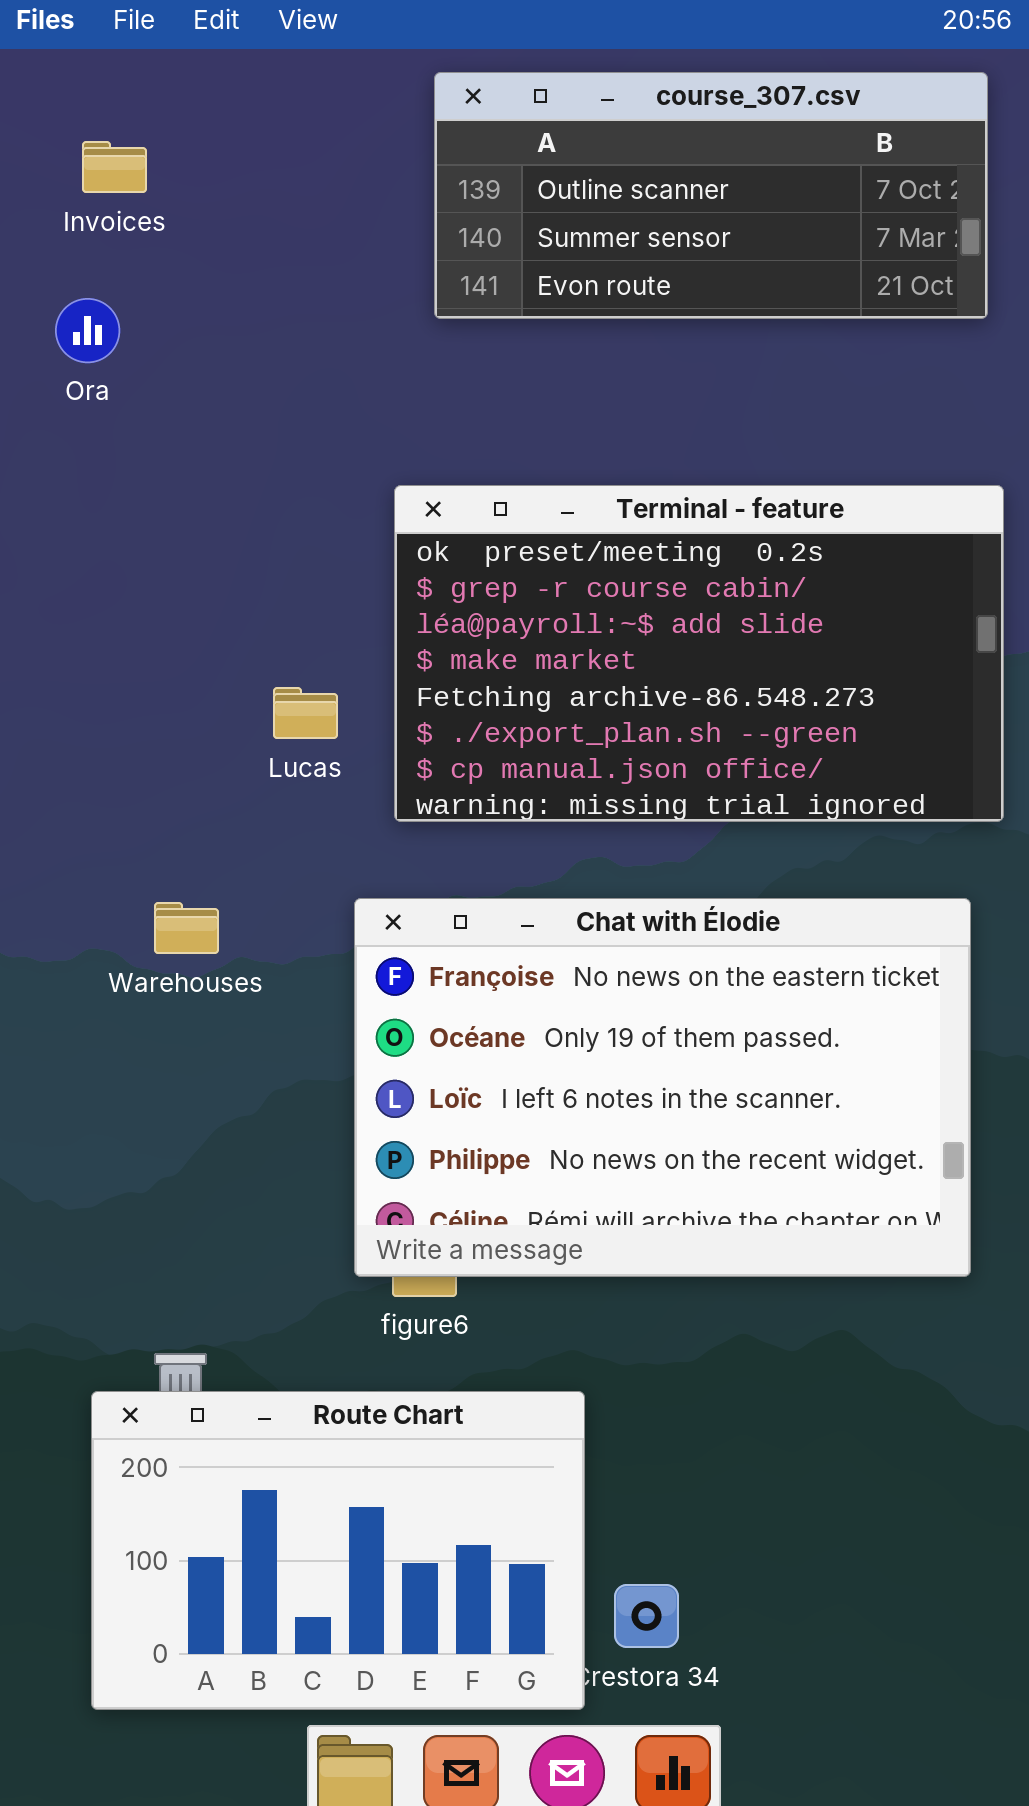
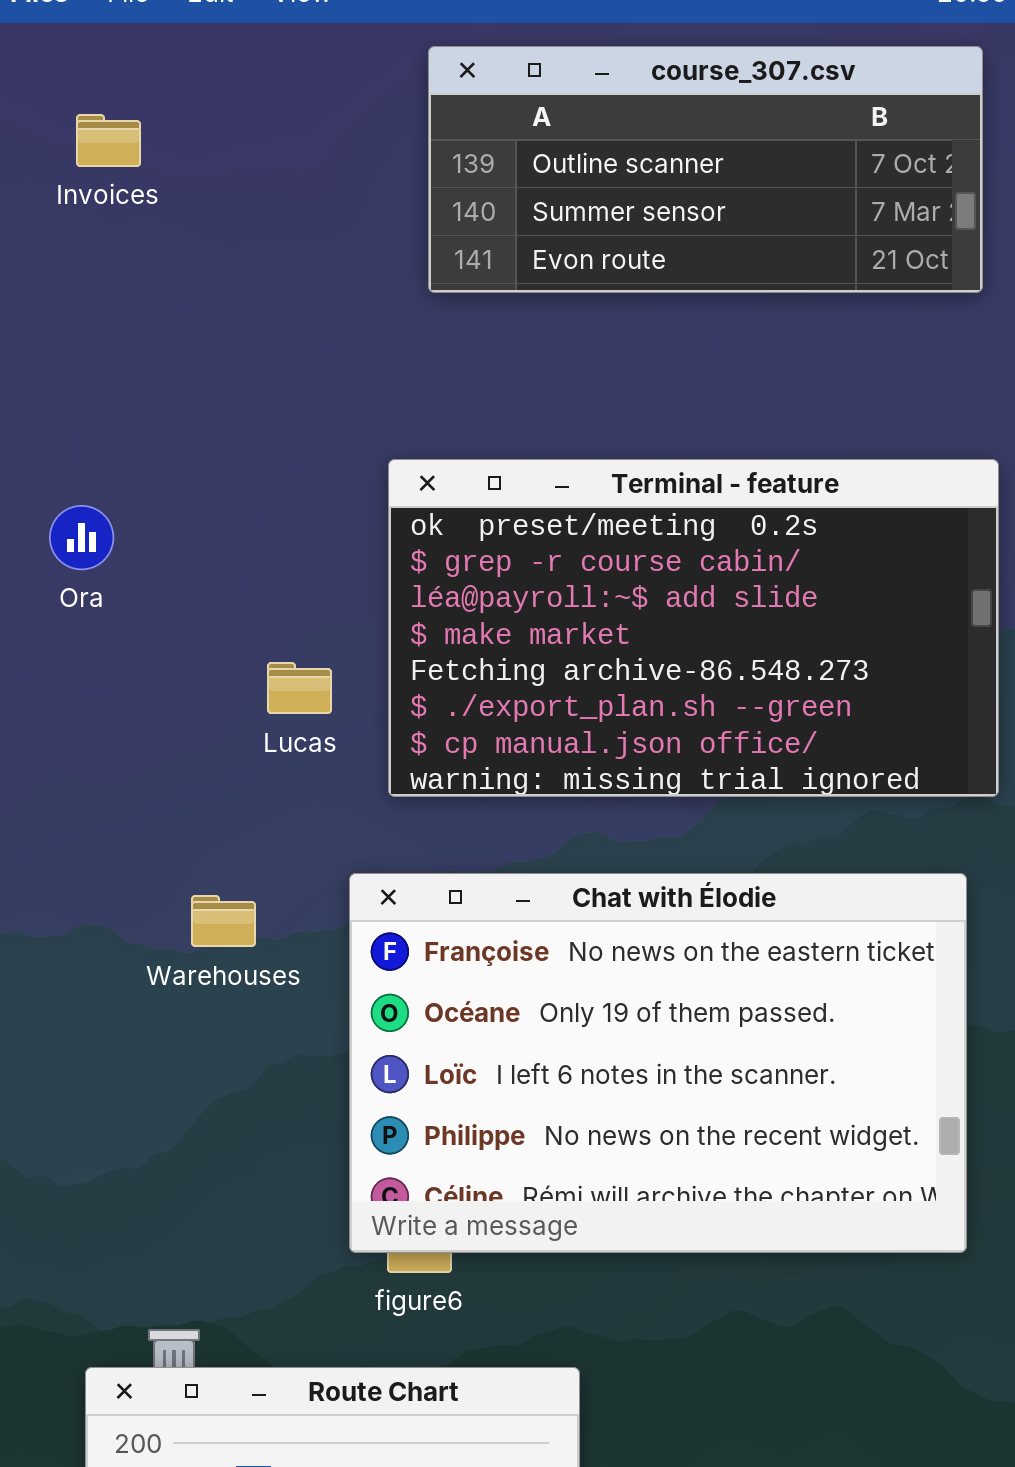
Ora: [55,298,120,363] -> [49,505,114,570], moved
Warehouses: [154,902,219,954] -> [191,895,256,947], moved

